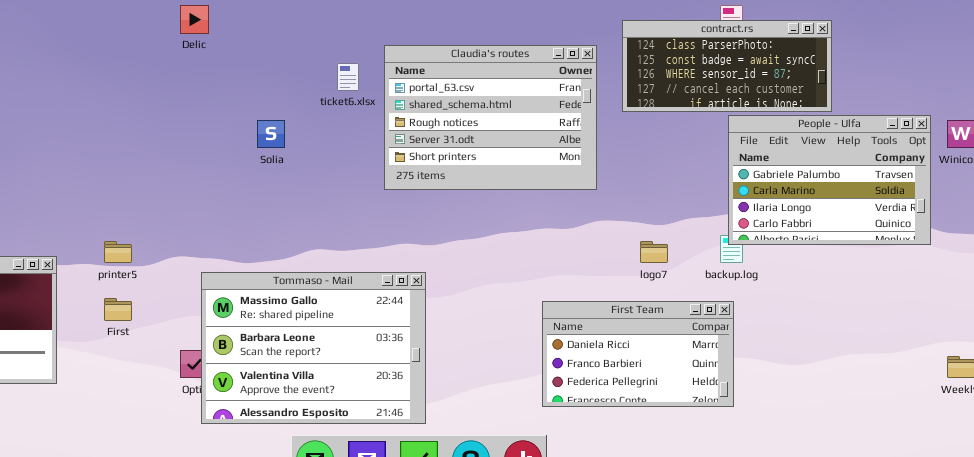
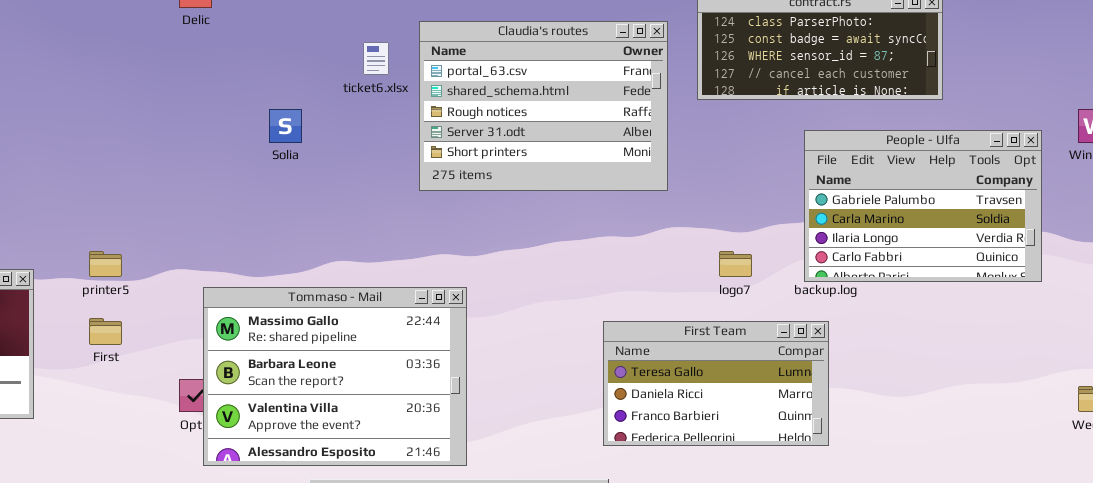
People - Ulfa: [728,115,931,245] -> [804,130,1042,282], moved
First Team: [542,301,734,407] -> [603,321,829,446], scrolled up 1 row

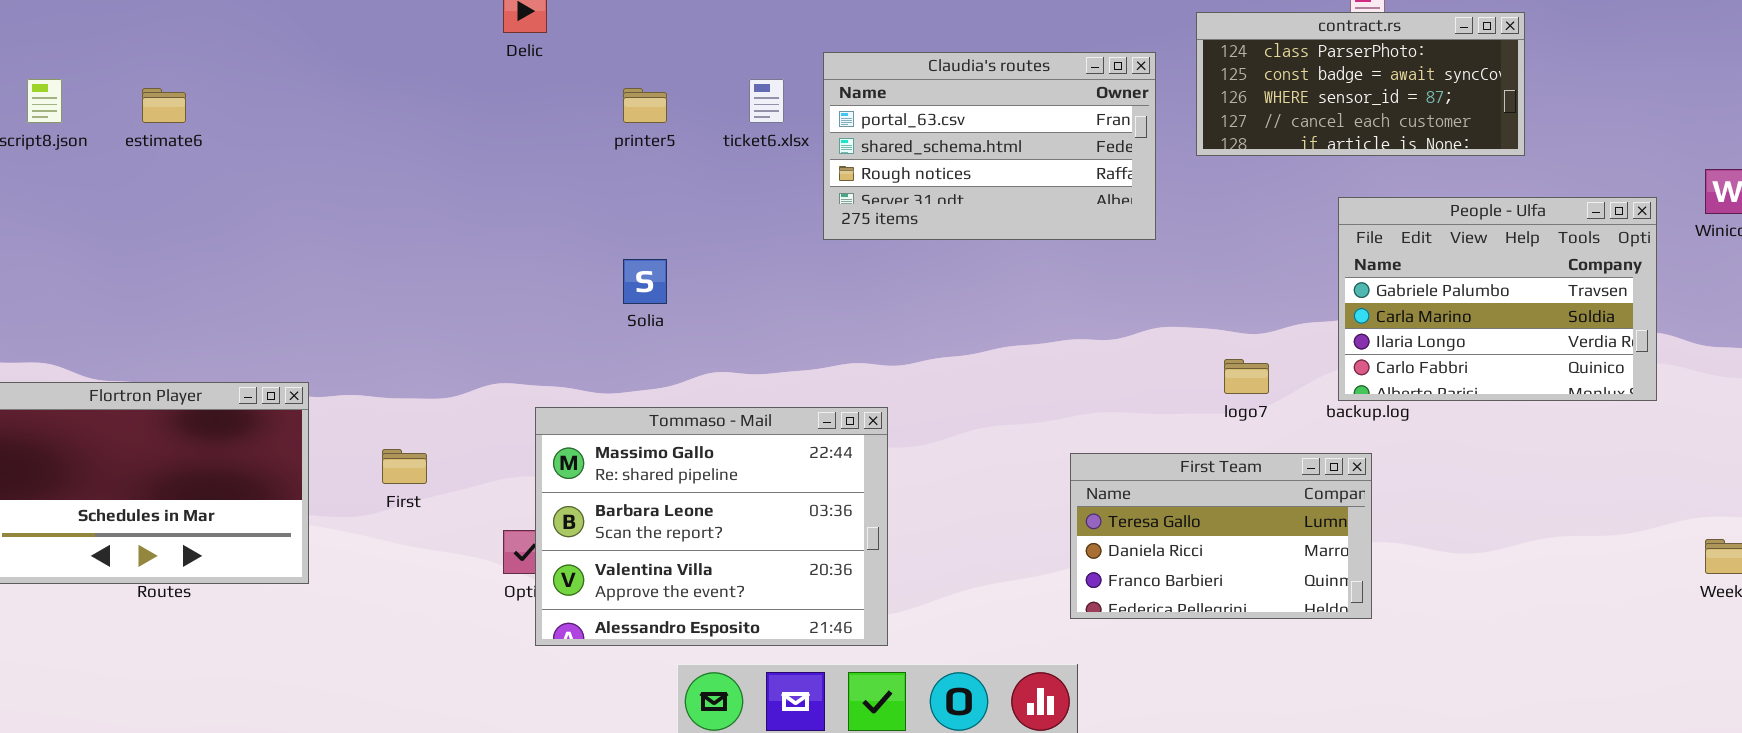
Claudia's routes: [419,21,668,191] -> [823,52,1156,240], resized
Solia: [269,109,302,143] -> [623,259,667,304], moved
printer5: [89,251,122,277] -> [623,88,667,123], moved

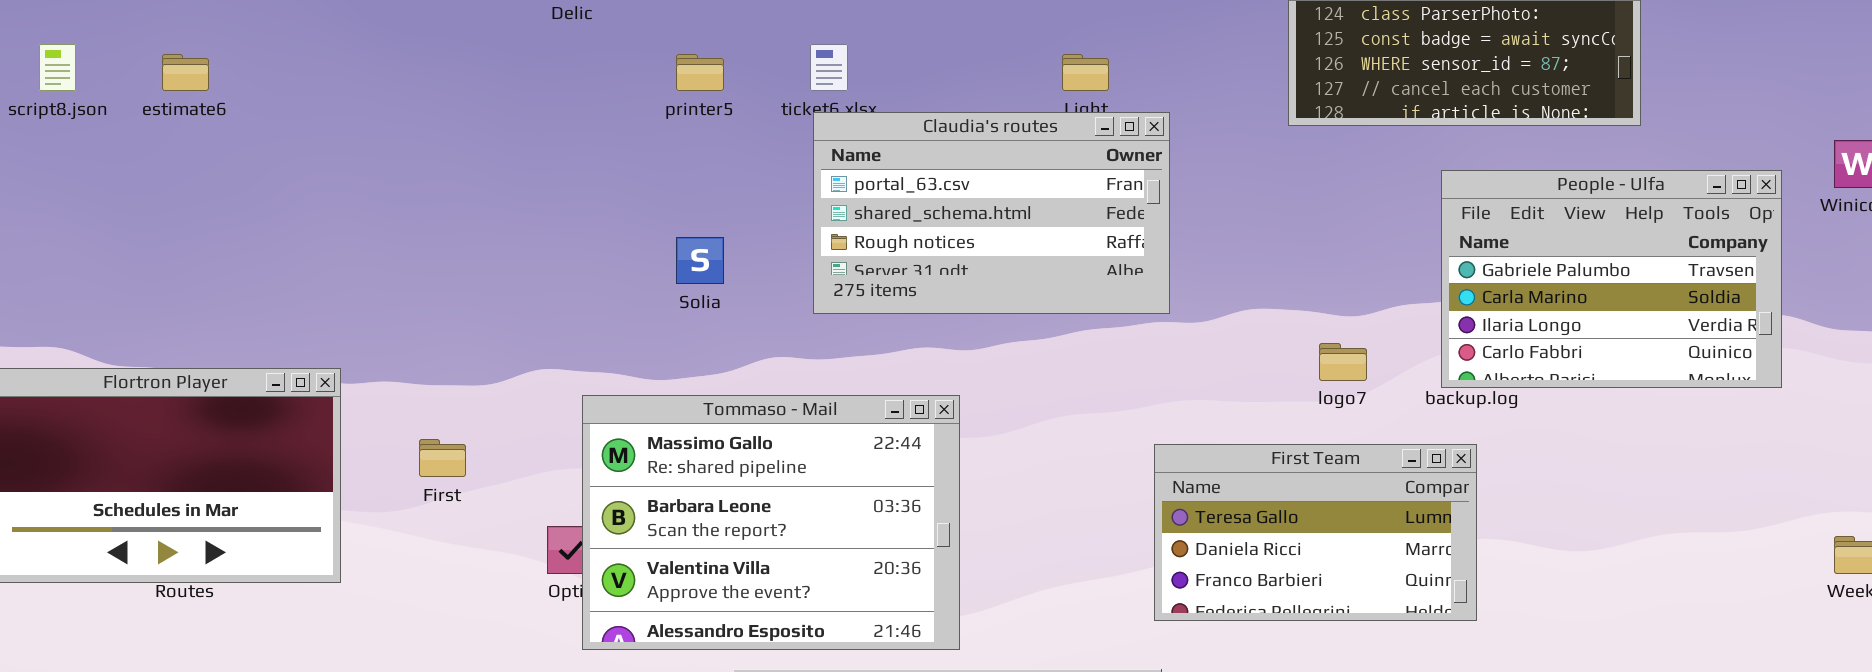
Claudia's routes: [823,52,1156,240] -> [813,112,1170,314], moved

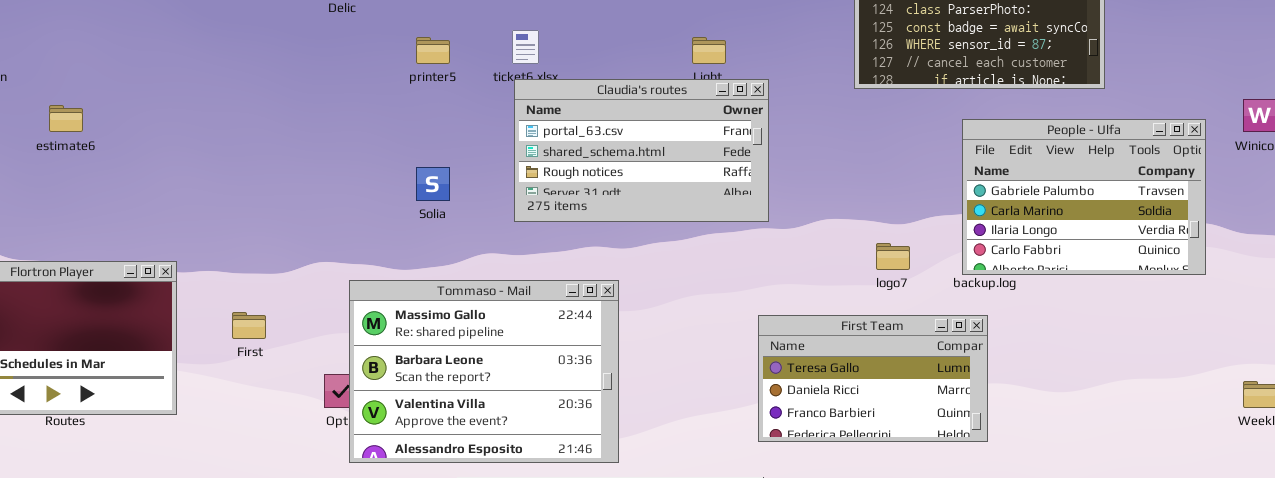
estimate6: [162,54,209,91] -> [49,105,83,132], moved

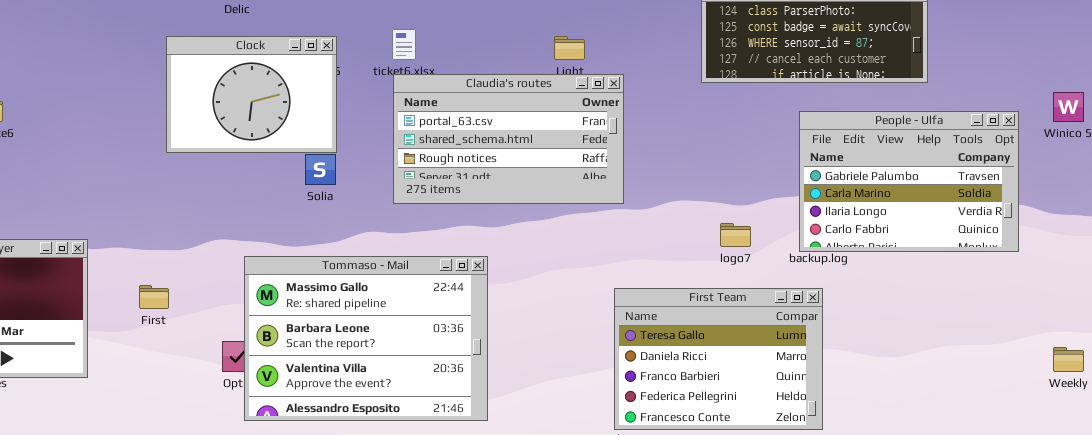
Clock: none -> [166,36,337,153], opened
First Team: [758,315,988,442] -> [614,288,823,430], resized

